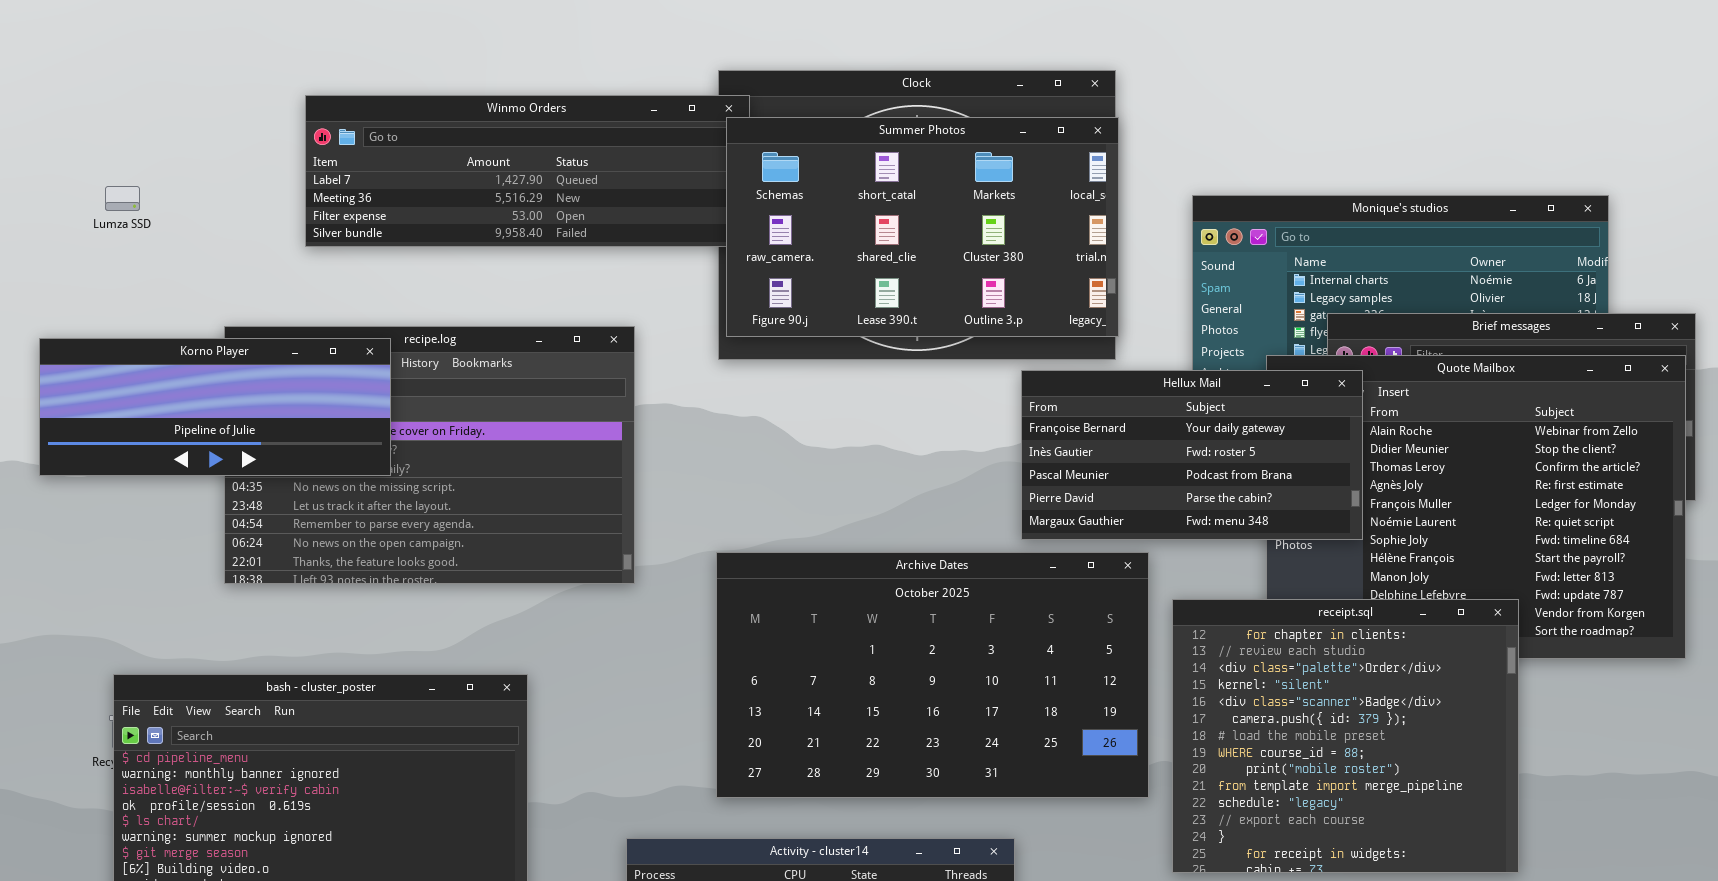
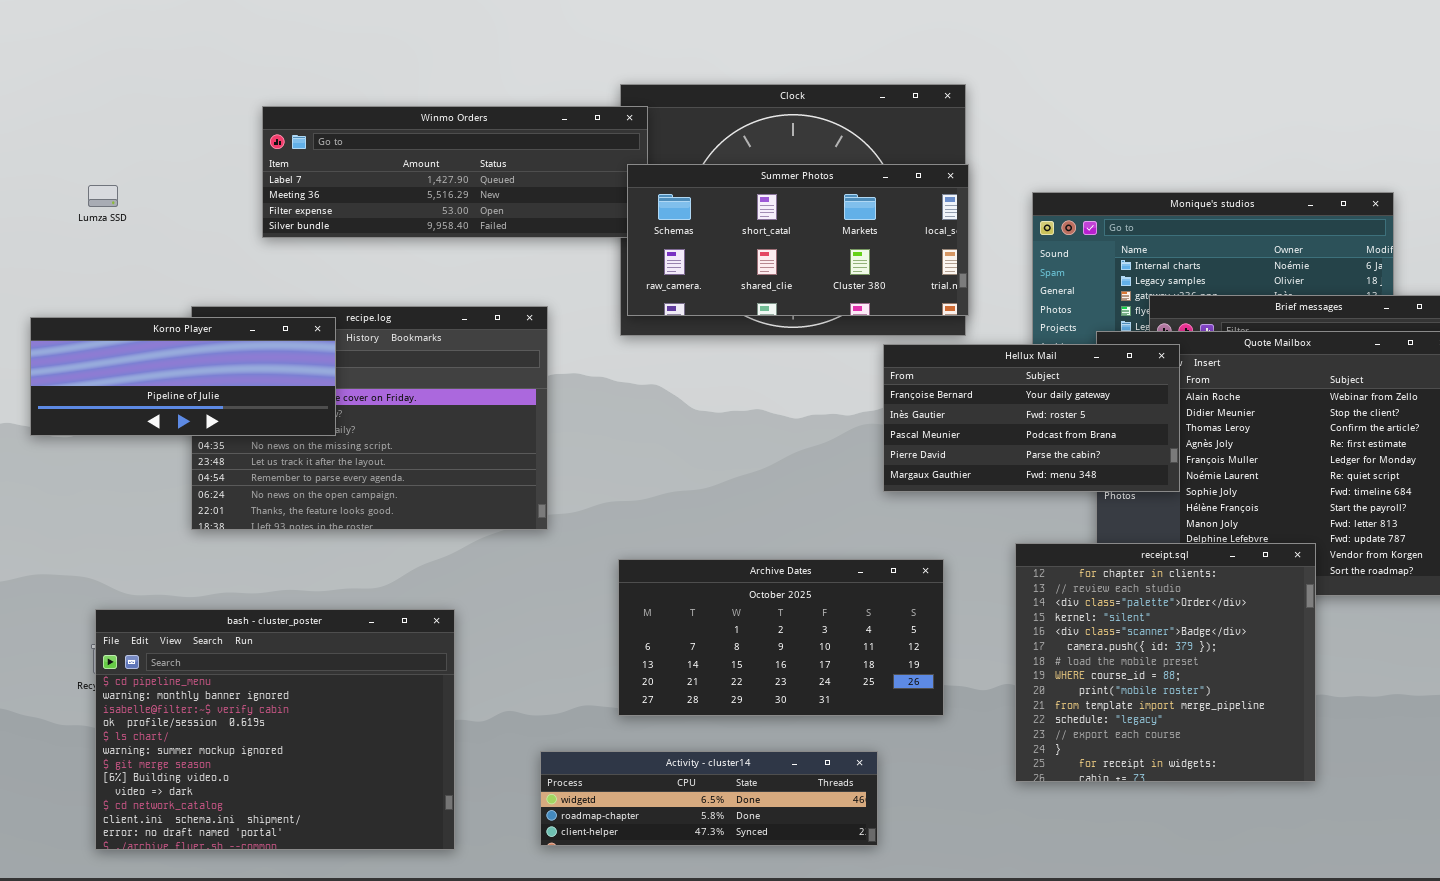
Summer Photos: [726,117,1119,337] -> [627,164,969,316], resized
Archive Dates: [716,552,1149,798] -> [618,559,944,716], resized

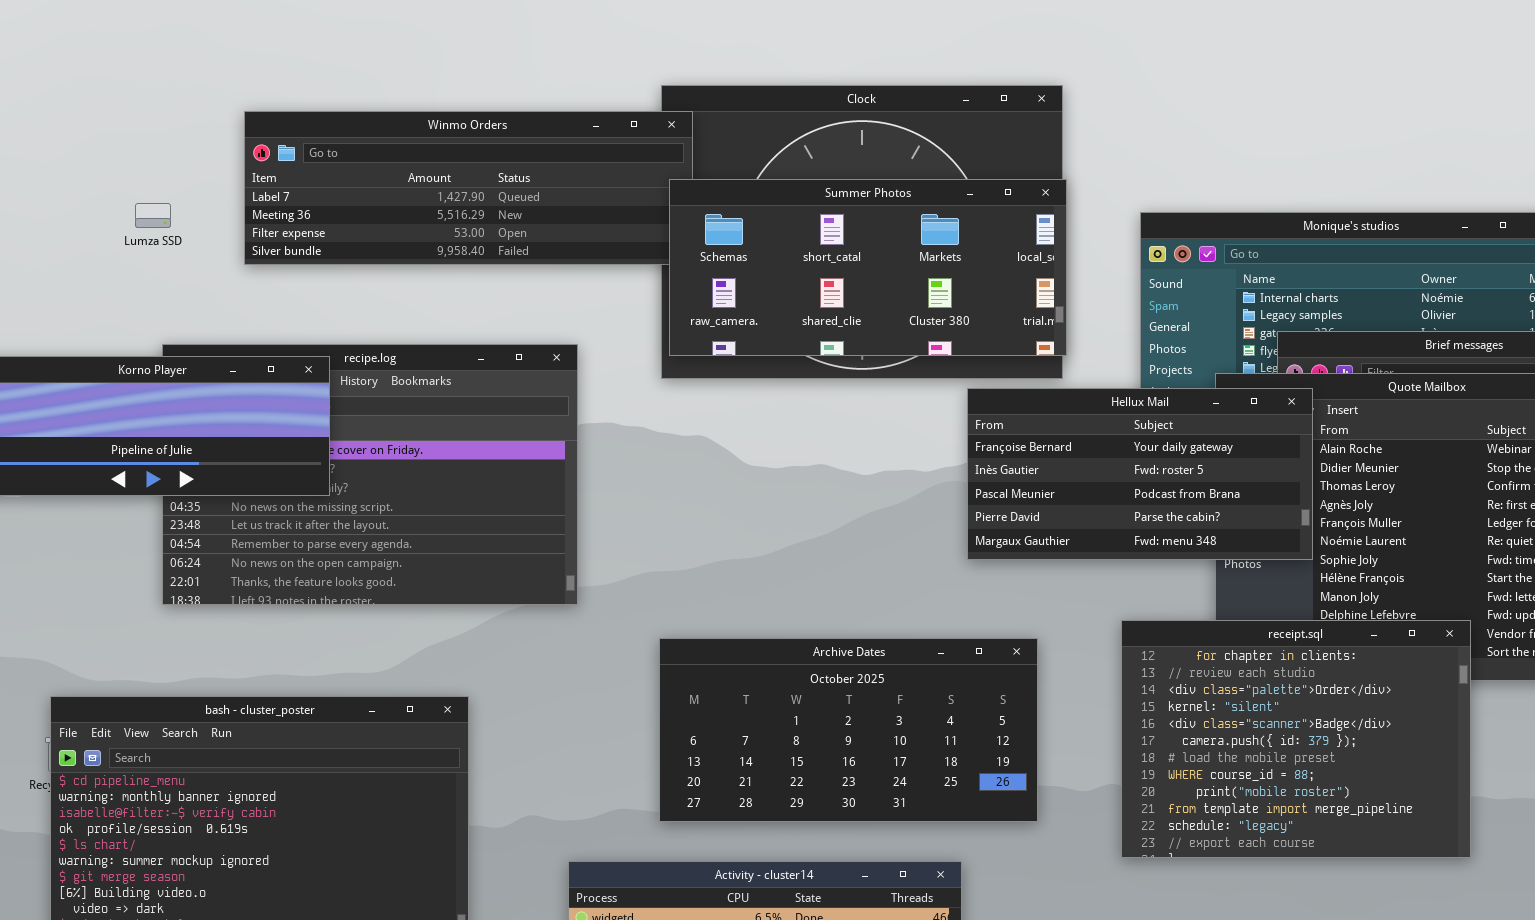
Lumza SSD: [88,185,118,207] -> [135,203,171,228], moved
receipt.sql: [1015,543,1316,782] -> [1121,620,1471,858], resized

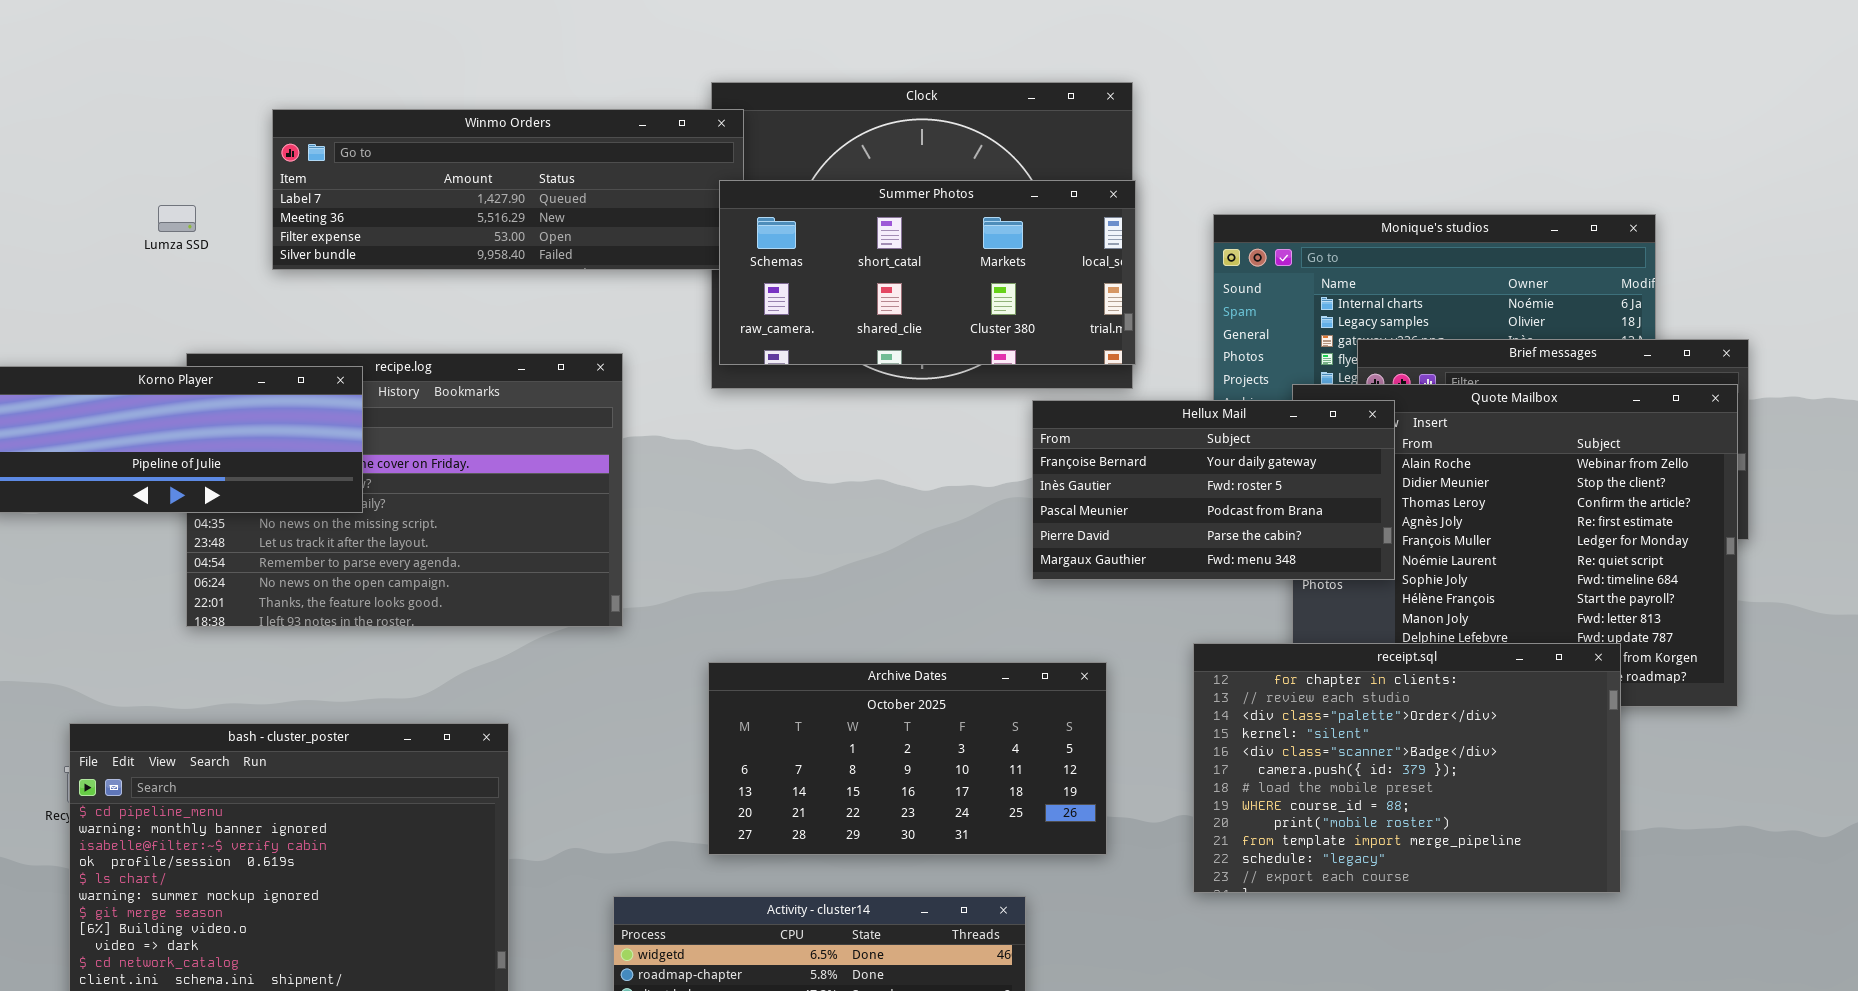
receipt.sql: [1121,620,1471,858] -> [1193,643,1621,893], resized

